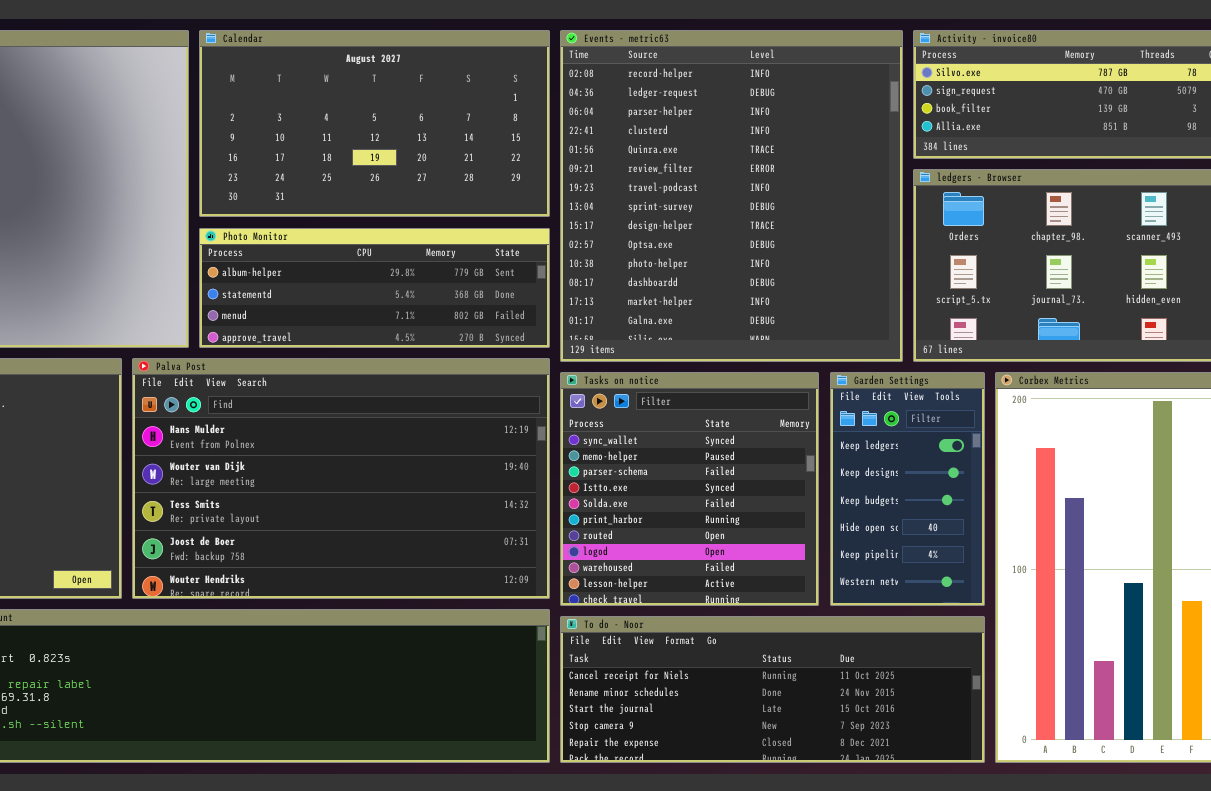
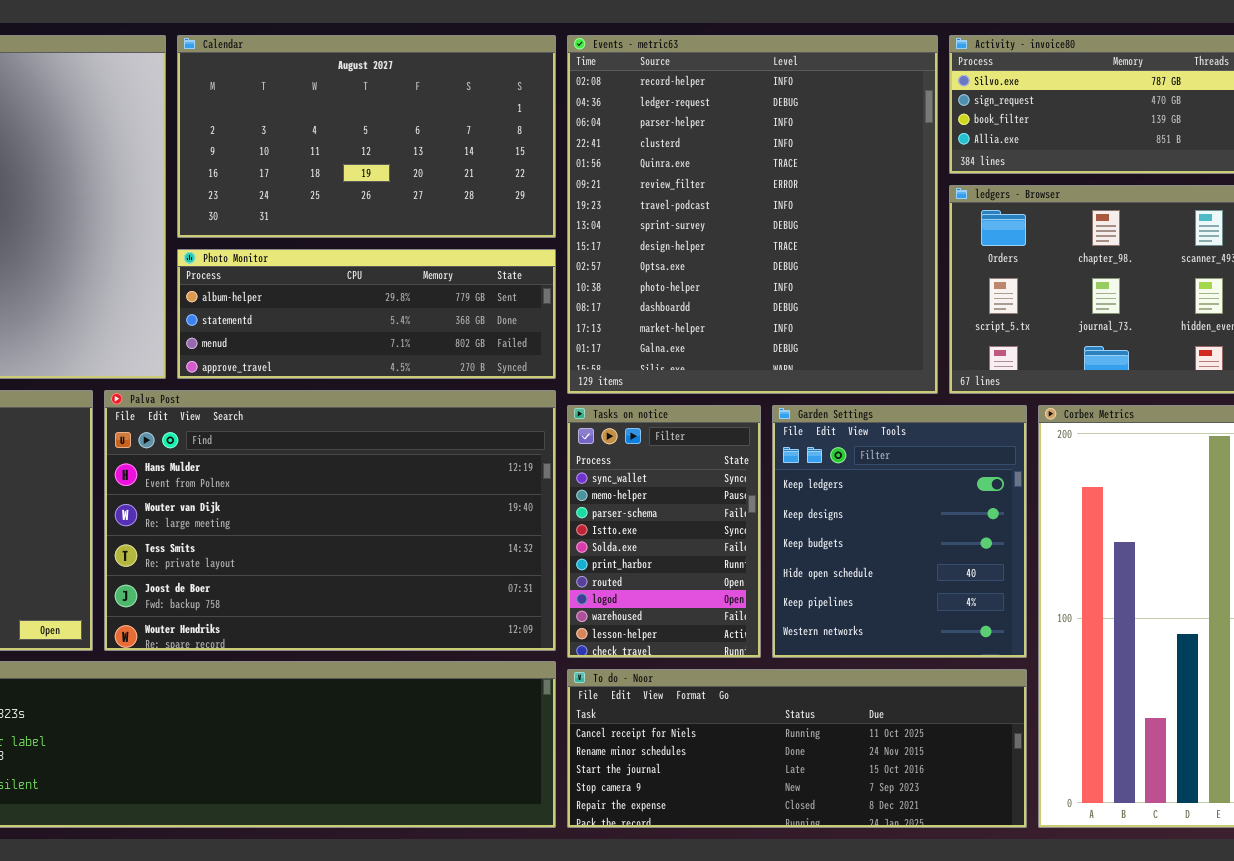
Tasks on notice: [560,372,819,606] -> [567,405,761,658], resized
Garden Settings: [830,372,985,606] -> [772,405,1027,658], resized

